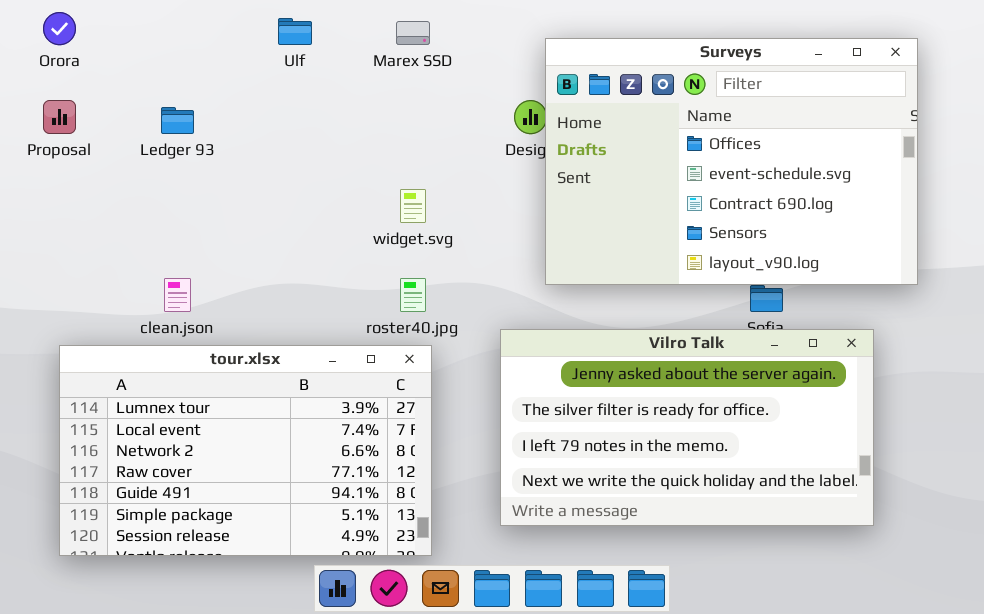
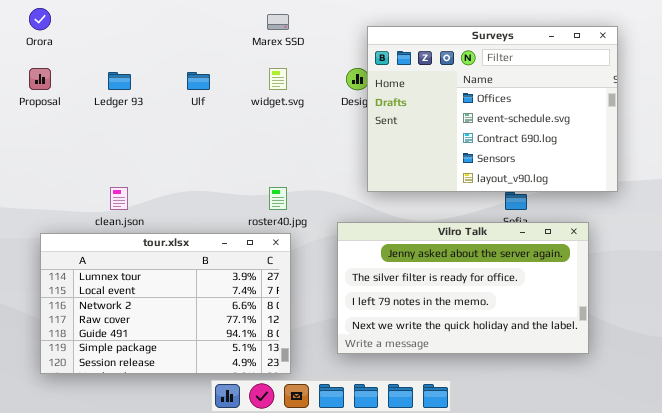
Ulf: [278,18,312,45] -> [187,72,210,90], moved
widget.svg: [400,189,426,223] -> [269,68,287,90], moved

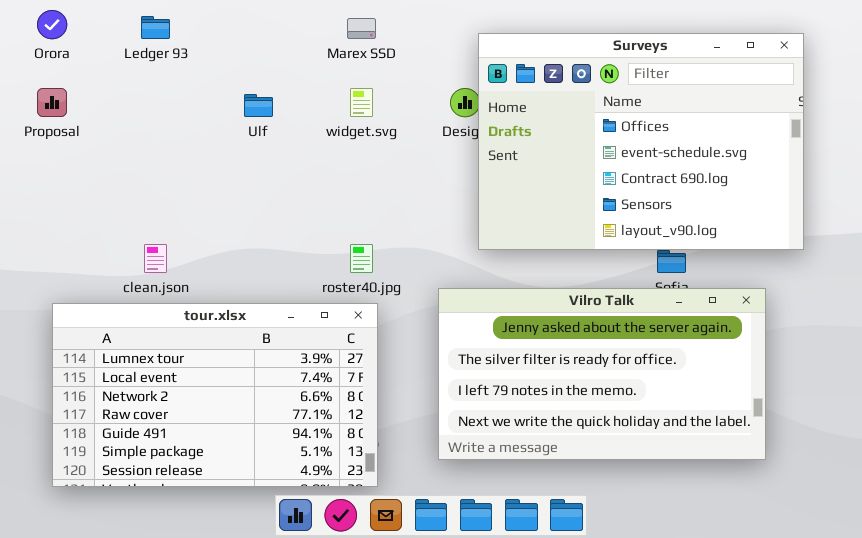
Ledger 93: [108,72,131,90] -> [141,16,170,39], moved

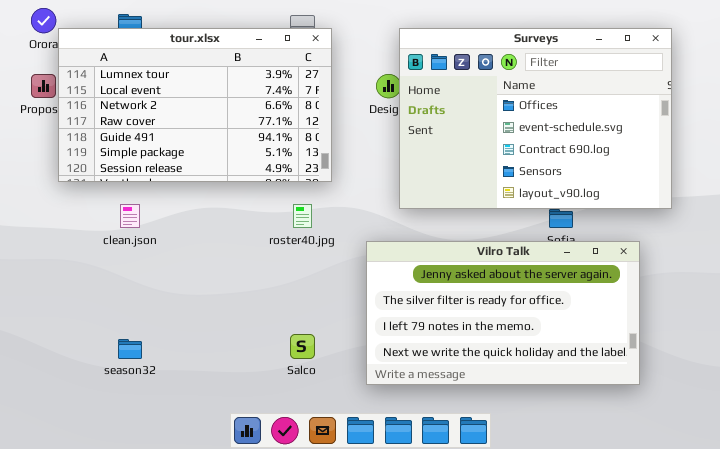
tour.xlsx: [52,303,378,487] -> [58,28,332,182], moved

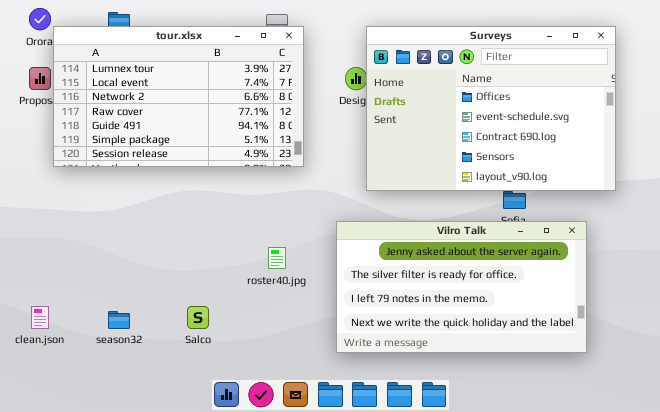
clean.json: [120,204,140,228] -> [31,306,49,329], moved
roster40.jpg: [293,204,312,228] -> [268,247,286,269], moved
Salco: [290,334,315,359] -> [187,306,209,329], moved

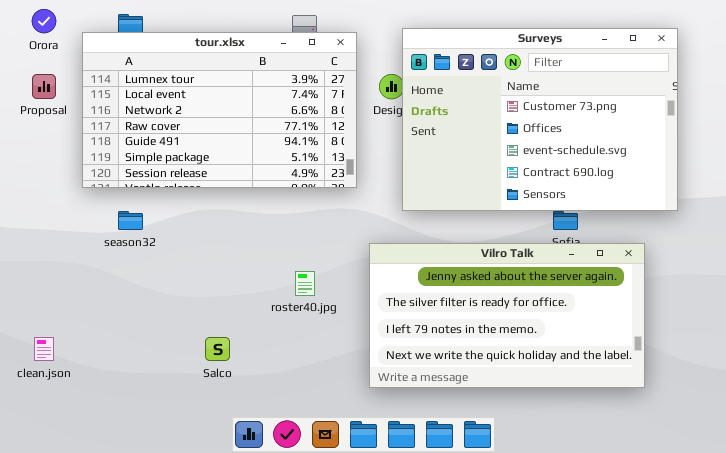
tour.xlsx: [53,26,304,167] -> [82,32,357,188], moved
Surveys: [366,26,616,191] -> [402,28,678,211], scrolled up 1 row
season32: [108,311,130,329] -> [118,211,143,230], moved

